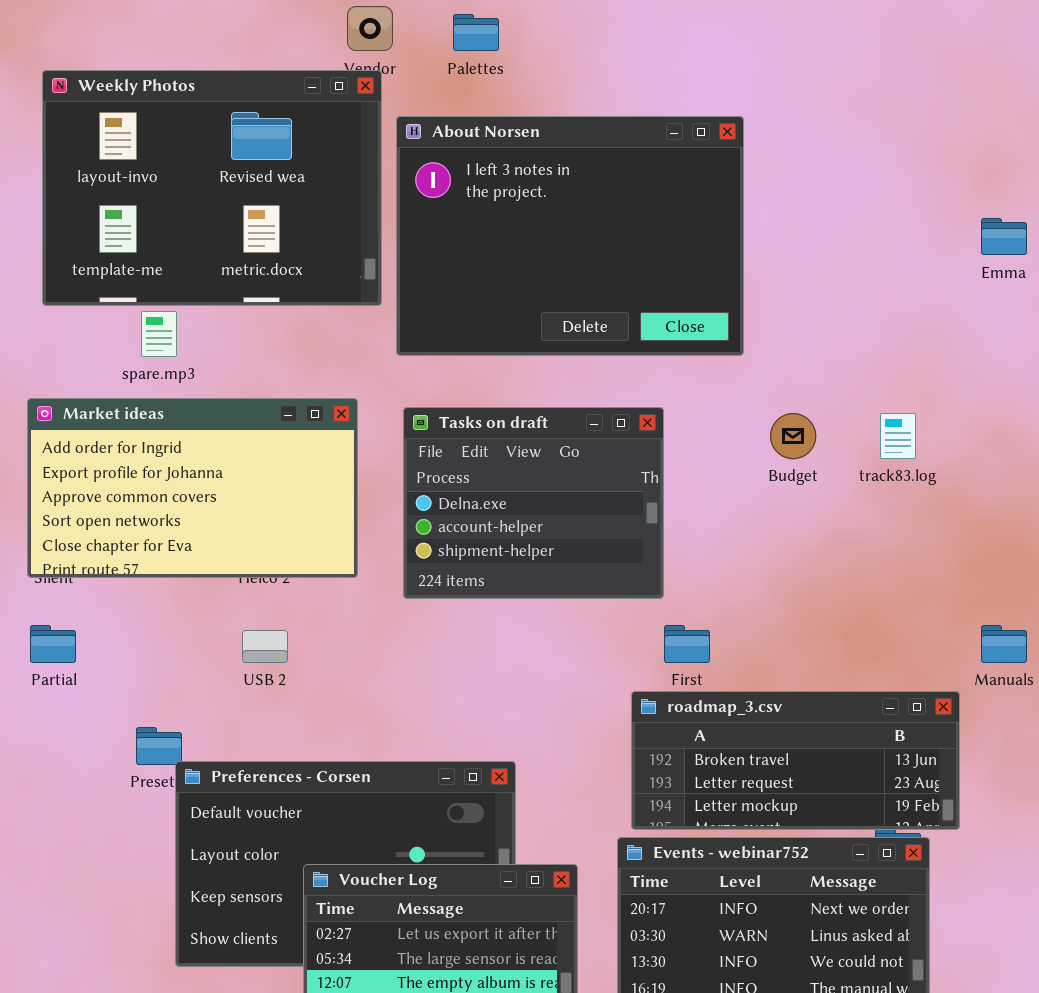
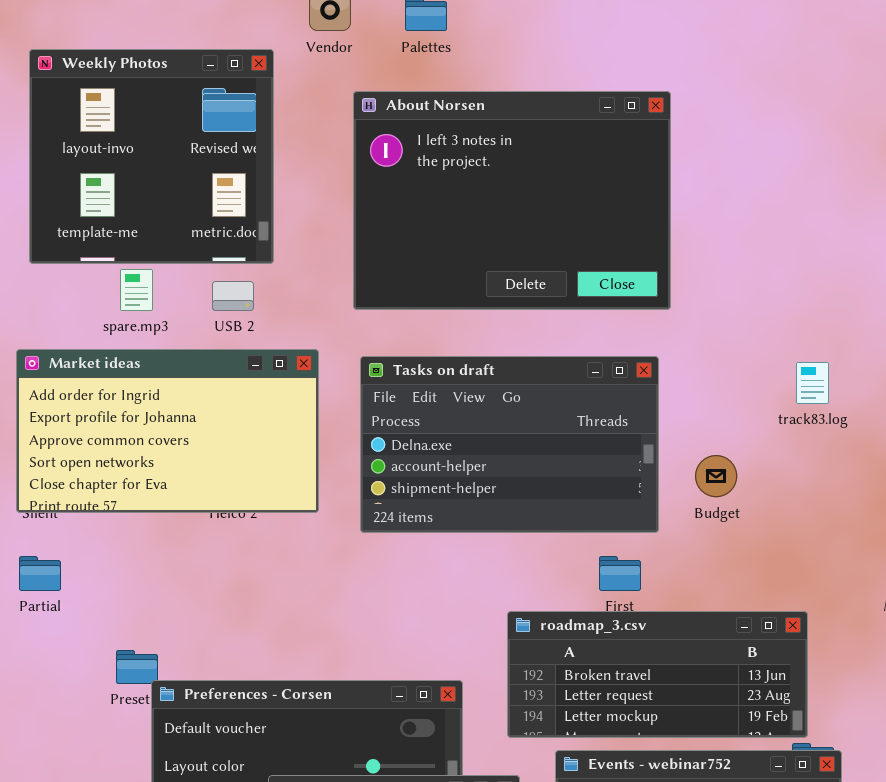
Weekly Photos: [42,70,382,306] -> [29,49,274,264], resized
Tasks on draft: [403,407,664,599] -> [360,356,659,533], resized
Budget: [770,413,816,459] -> [695,455,737,497], moved
USB 2: [242,630,288,663] -> [212,281,254,311], moved
roadmap_3.csv: [631,691,960,830] -> [507,611,808,738], moved

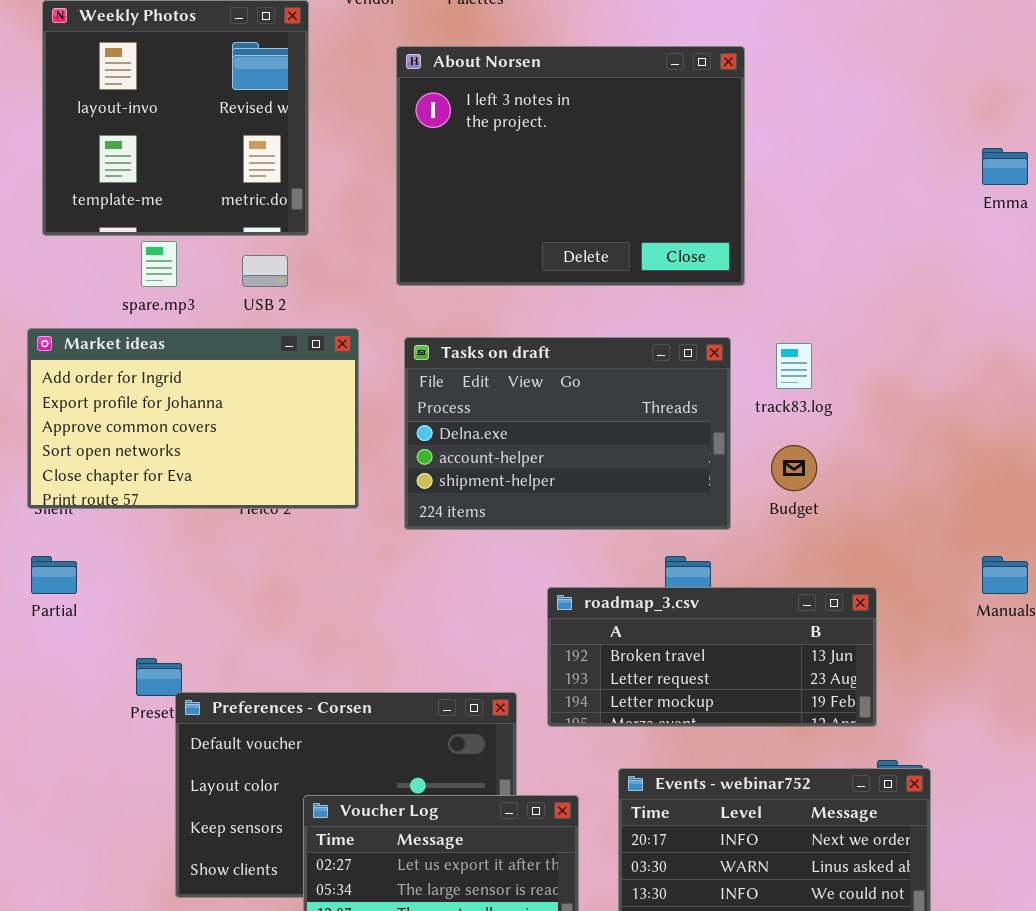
track83.log: [796,362,829,404] -> [776,343,812,389], moved
roadmap_3.csv: [507,611,808,738] -> [547,587,877,727], moved

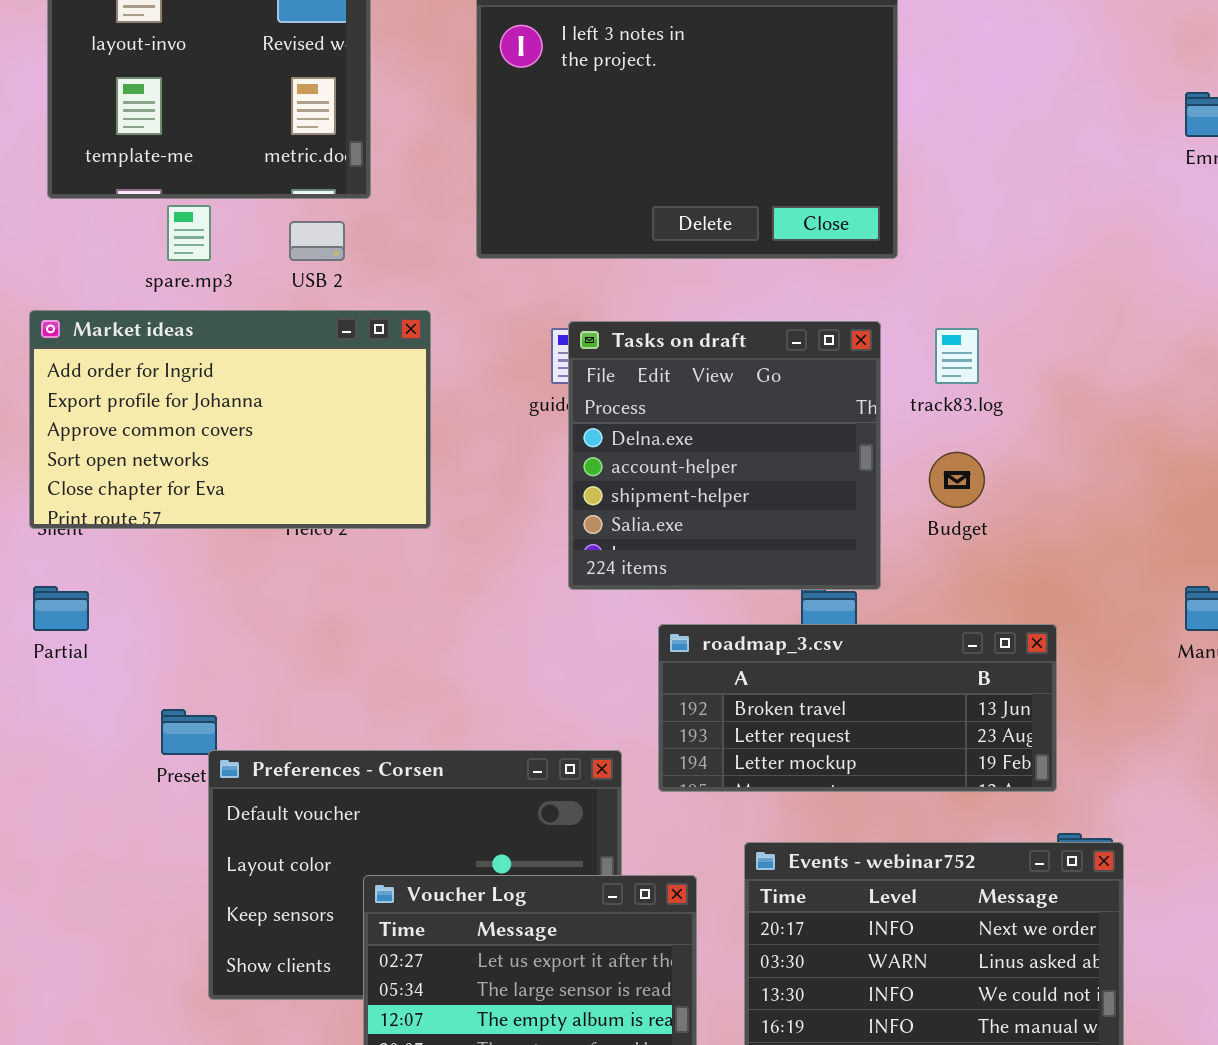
Tasks on draft: [404,337,731,530] -> [568,321,881,590], resized

